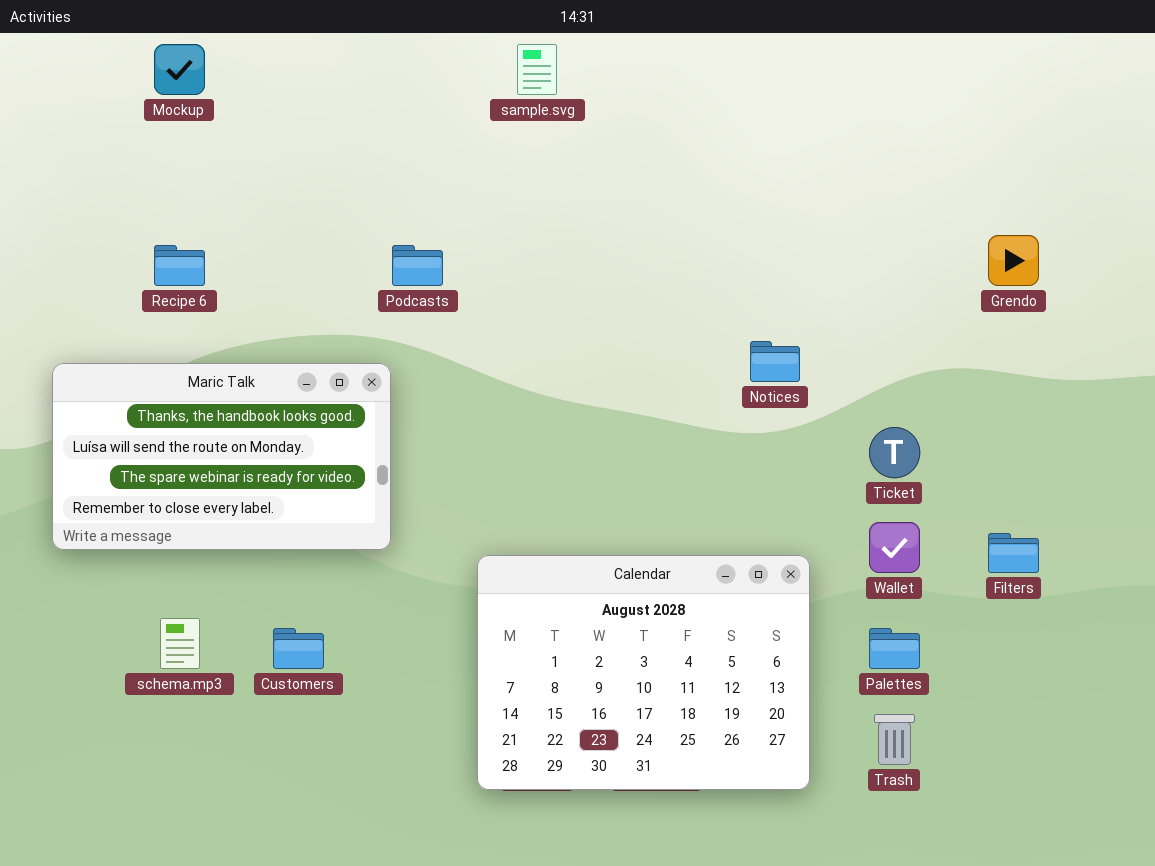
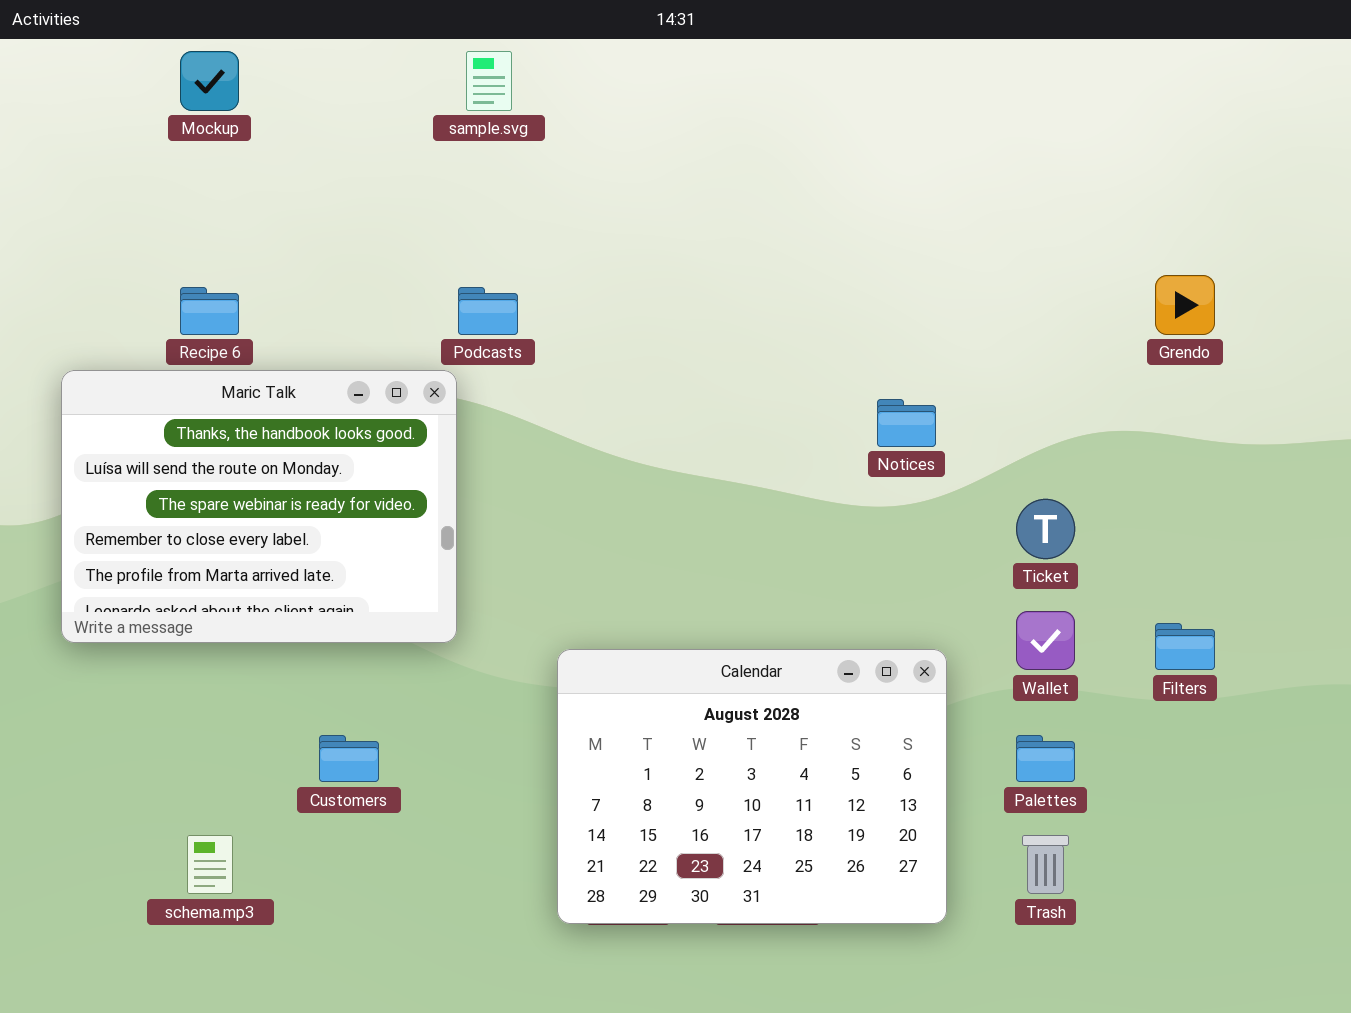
sample.svg: [517,44,557,95] -> [466,51,512,111], moved
Maric Talk: [52,363,391,550] -> [61,370,457,643], resized
schema.mp3: [160,618,200,669] -> [187,835,233,894], moved

